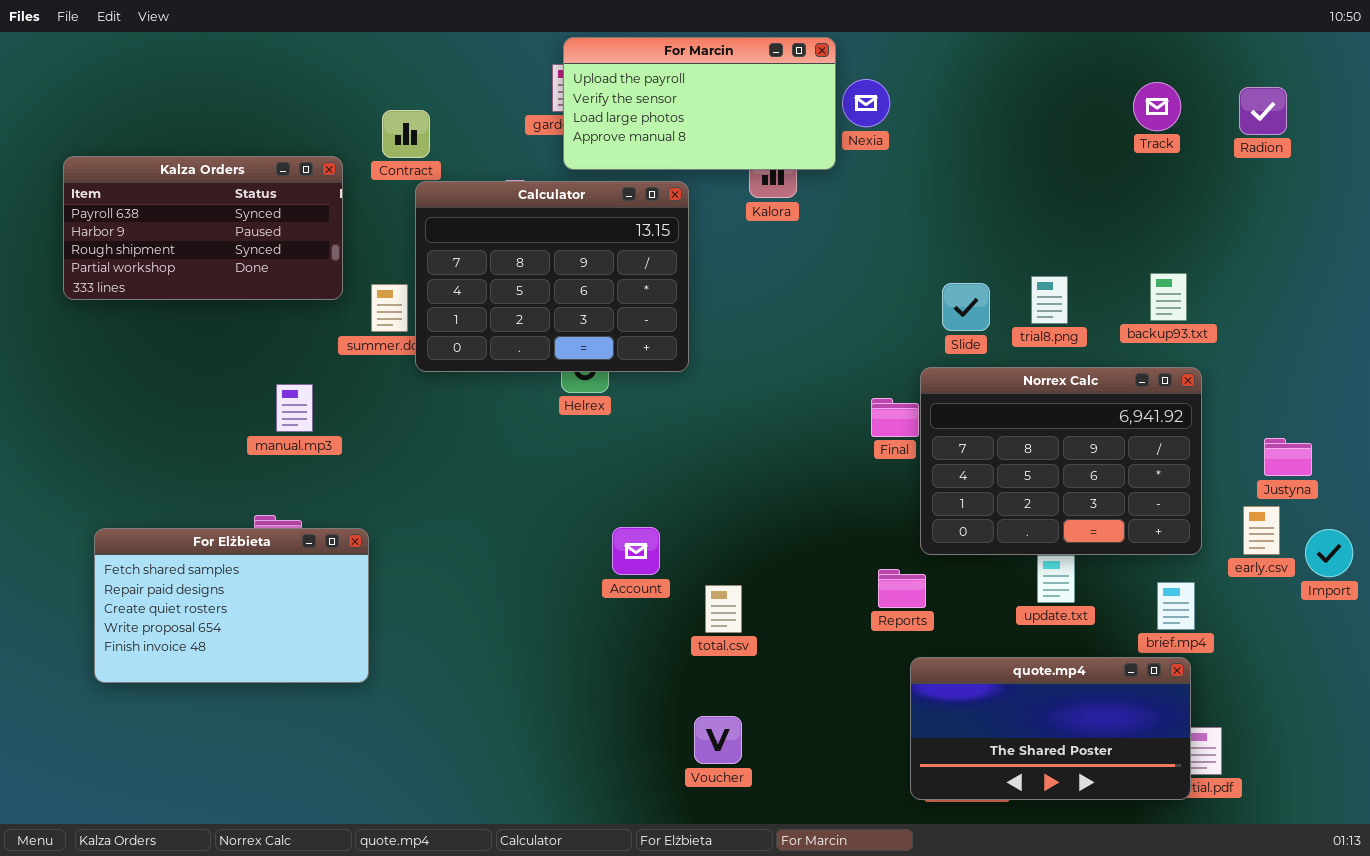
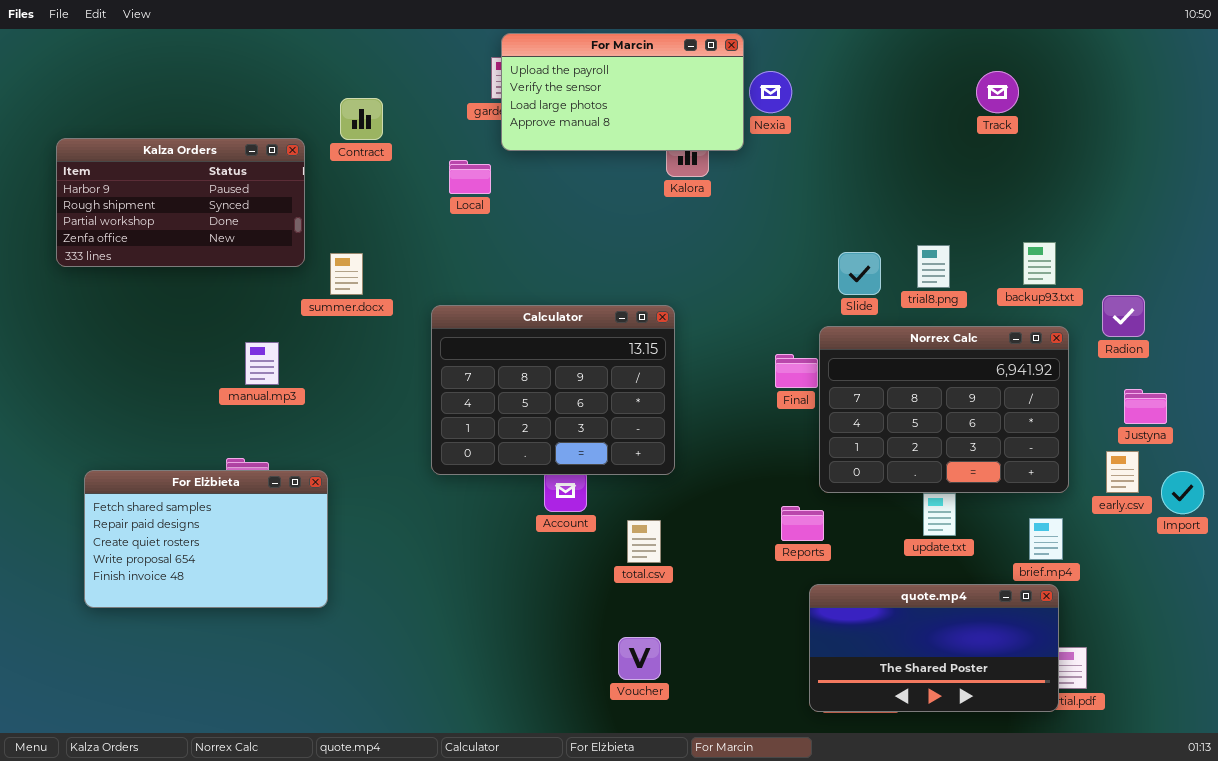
Track: [1133,82,1181,131] -> [976,71,1019,113], moved
Radion: [1239,87,1287,135] -> [1102,295,1145,337], moved
Kalza Orders: [63,156,343,300] -> [56,138,305,267], scrolled down 1 row
Calculator: [415,181,689,372] -> [431,305,675,475], moved

